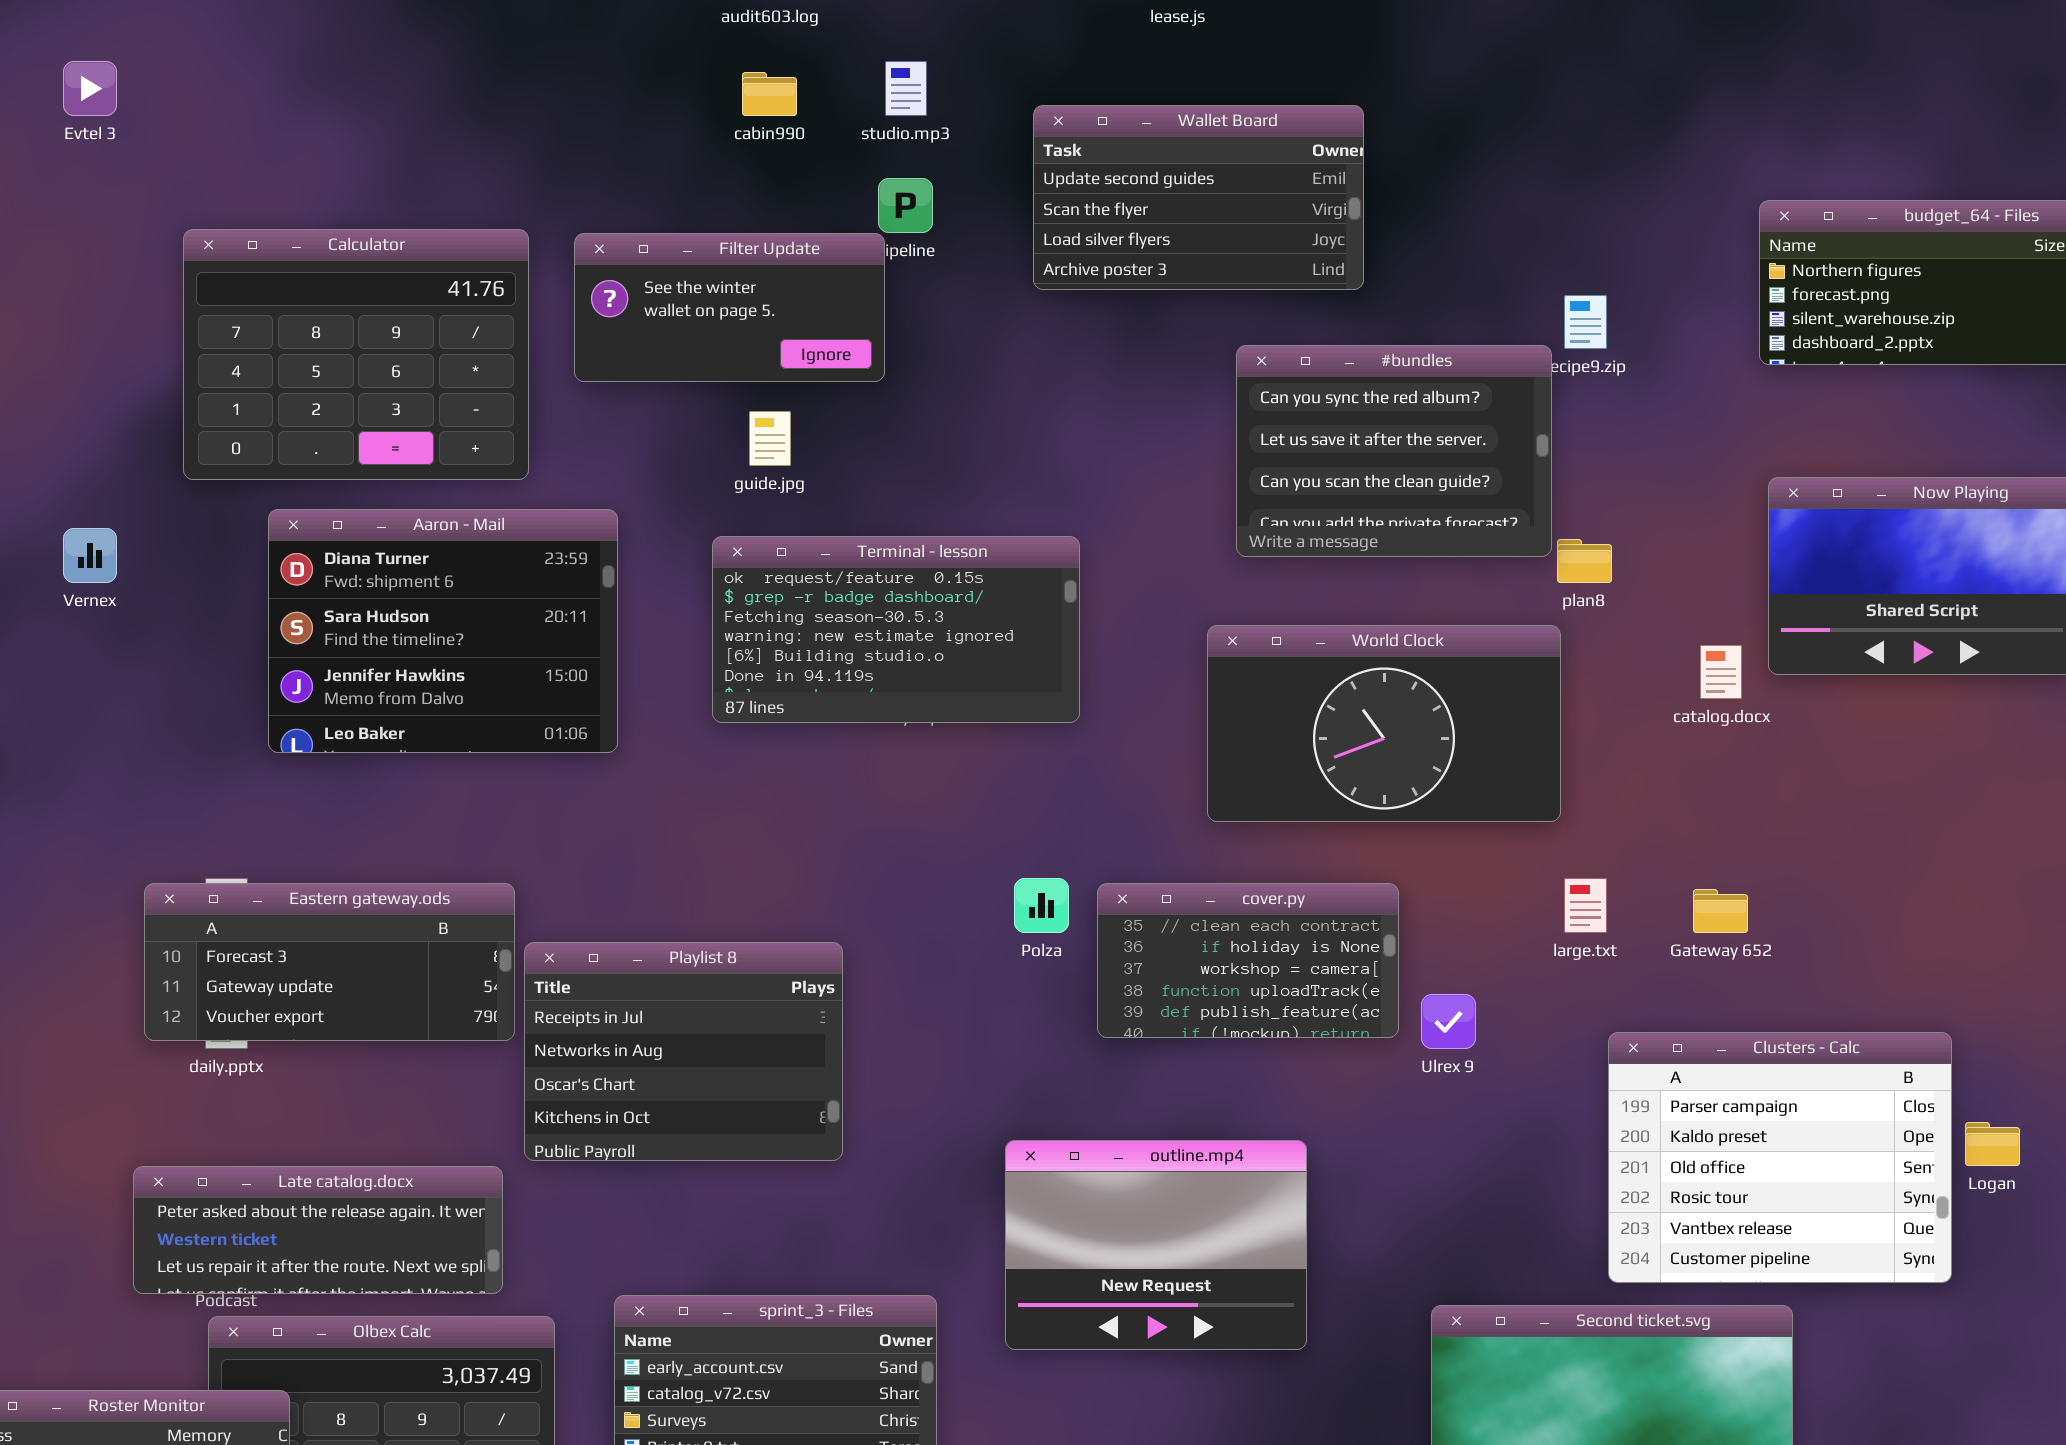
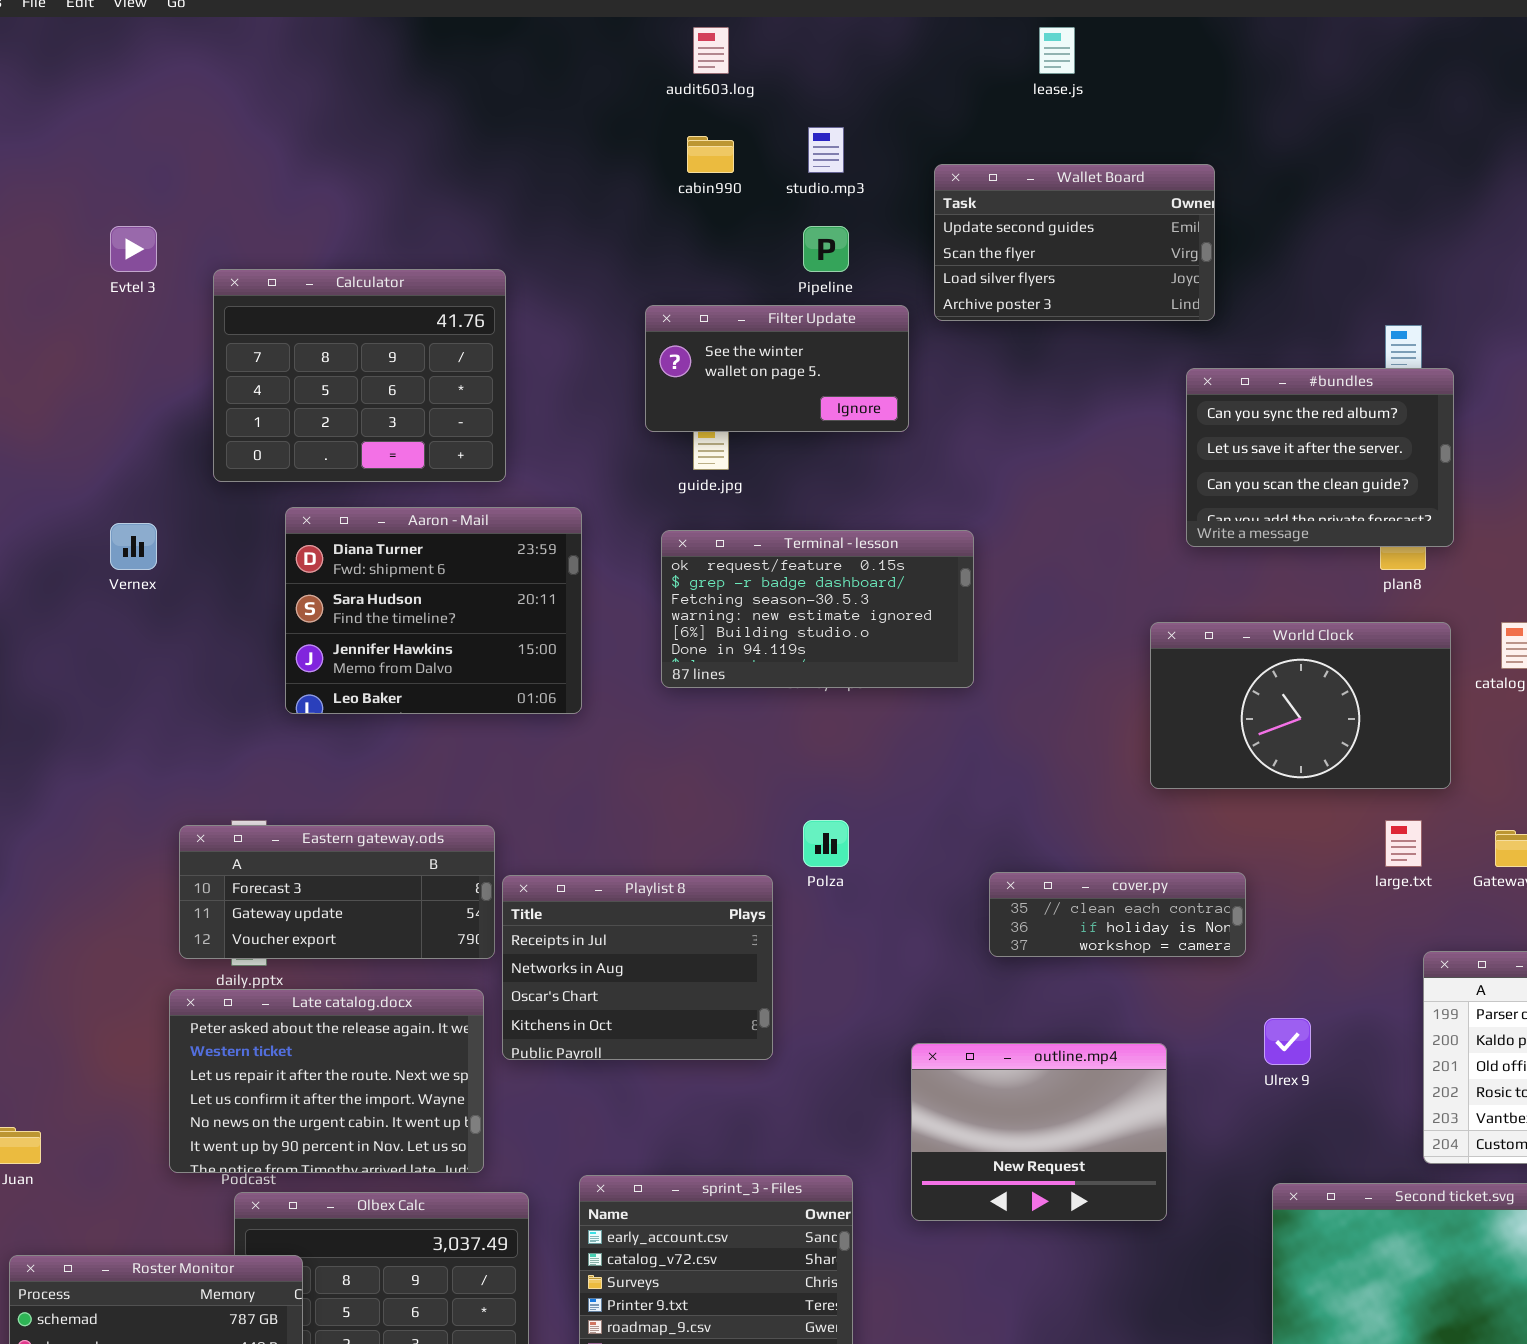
Evtel 3: [63,61,117,116] -> [110,226,157,272], moved
Filter Update: [574,233,885,382] -> [645,305,909,432], moved
#bundles: [1236,345,1552,557] -> [1186,368,1454,547], moved
World Clock: [1207,625,1561,822] -> [1150,622,1451,789], moved
Polza: [1014,878,1069,933] -> [803,820,849,867], moved
cover.py: [1097,883,1399,1038] -> [989,872,1246,957], resized
Ulrex 9: [1421,994,1476,1049] -> [1264,1018,1311,1065], moved
Late catalog.docx: [133,1166,503,1294] -> [169,989,484,1173], resized

